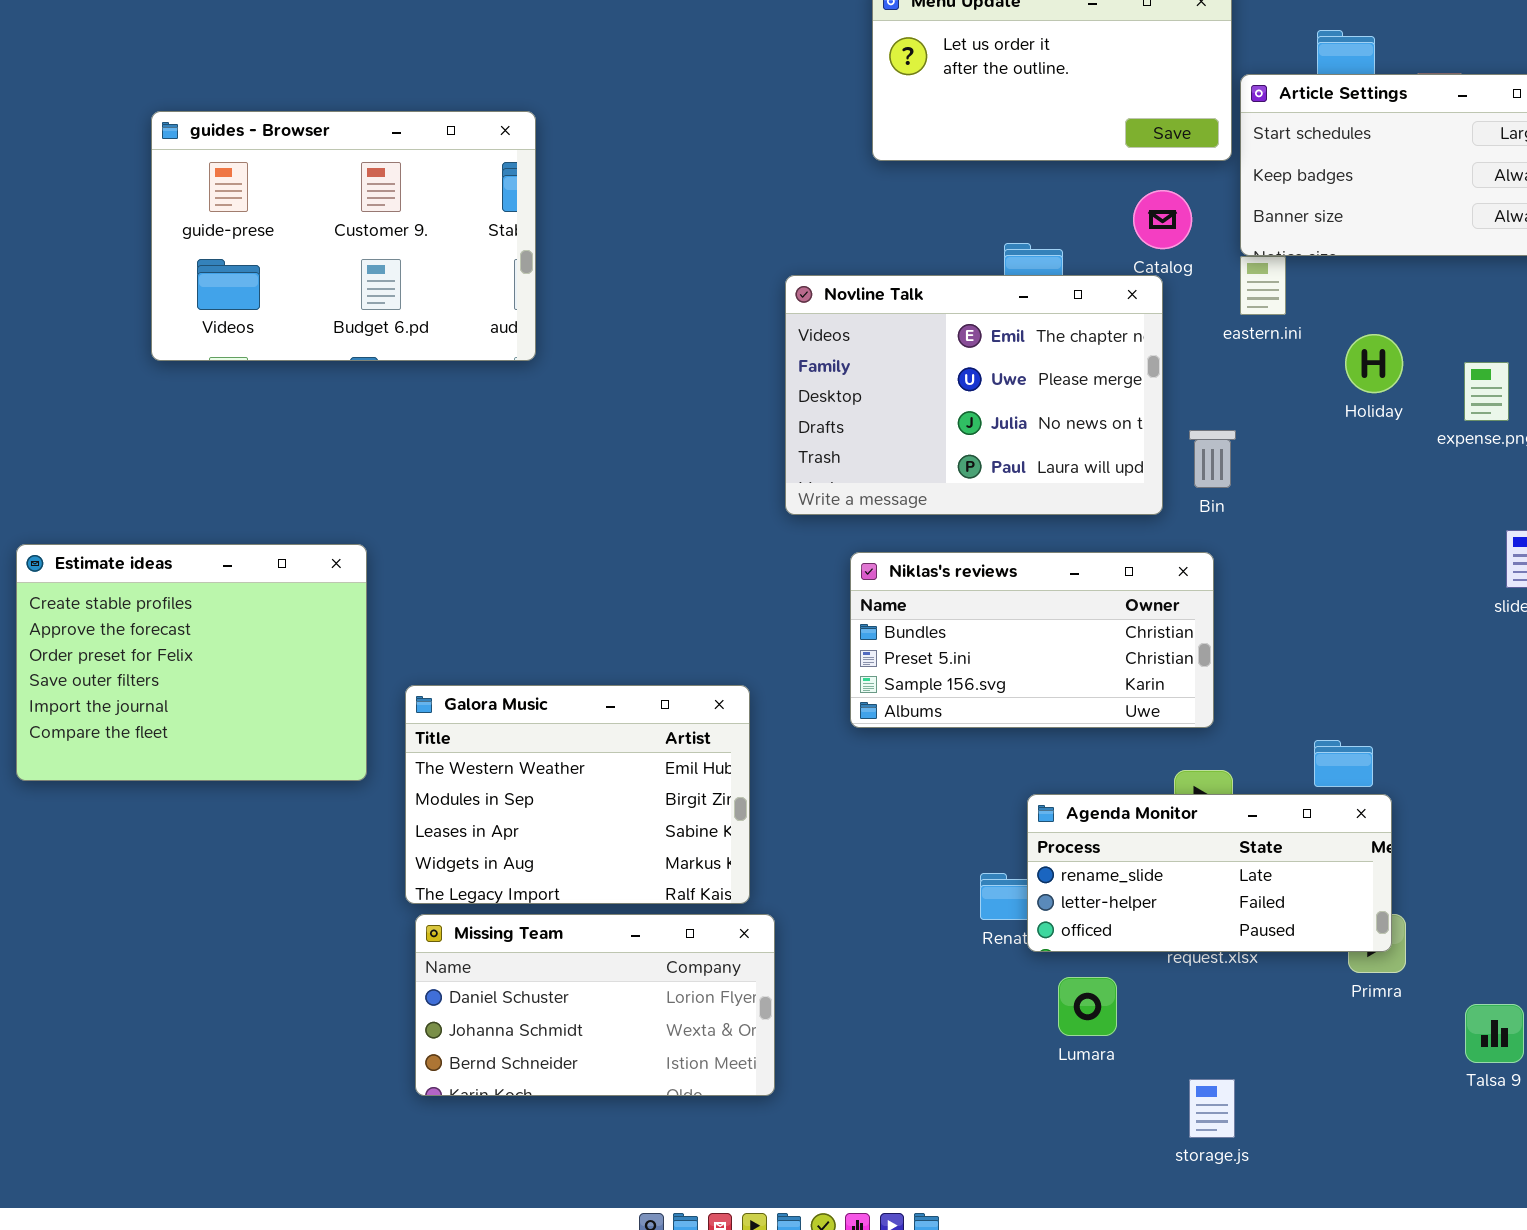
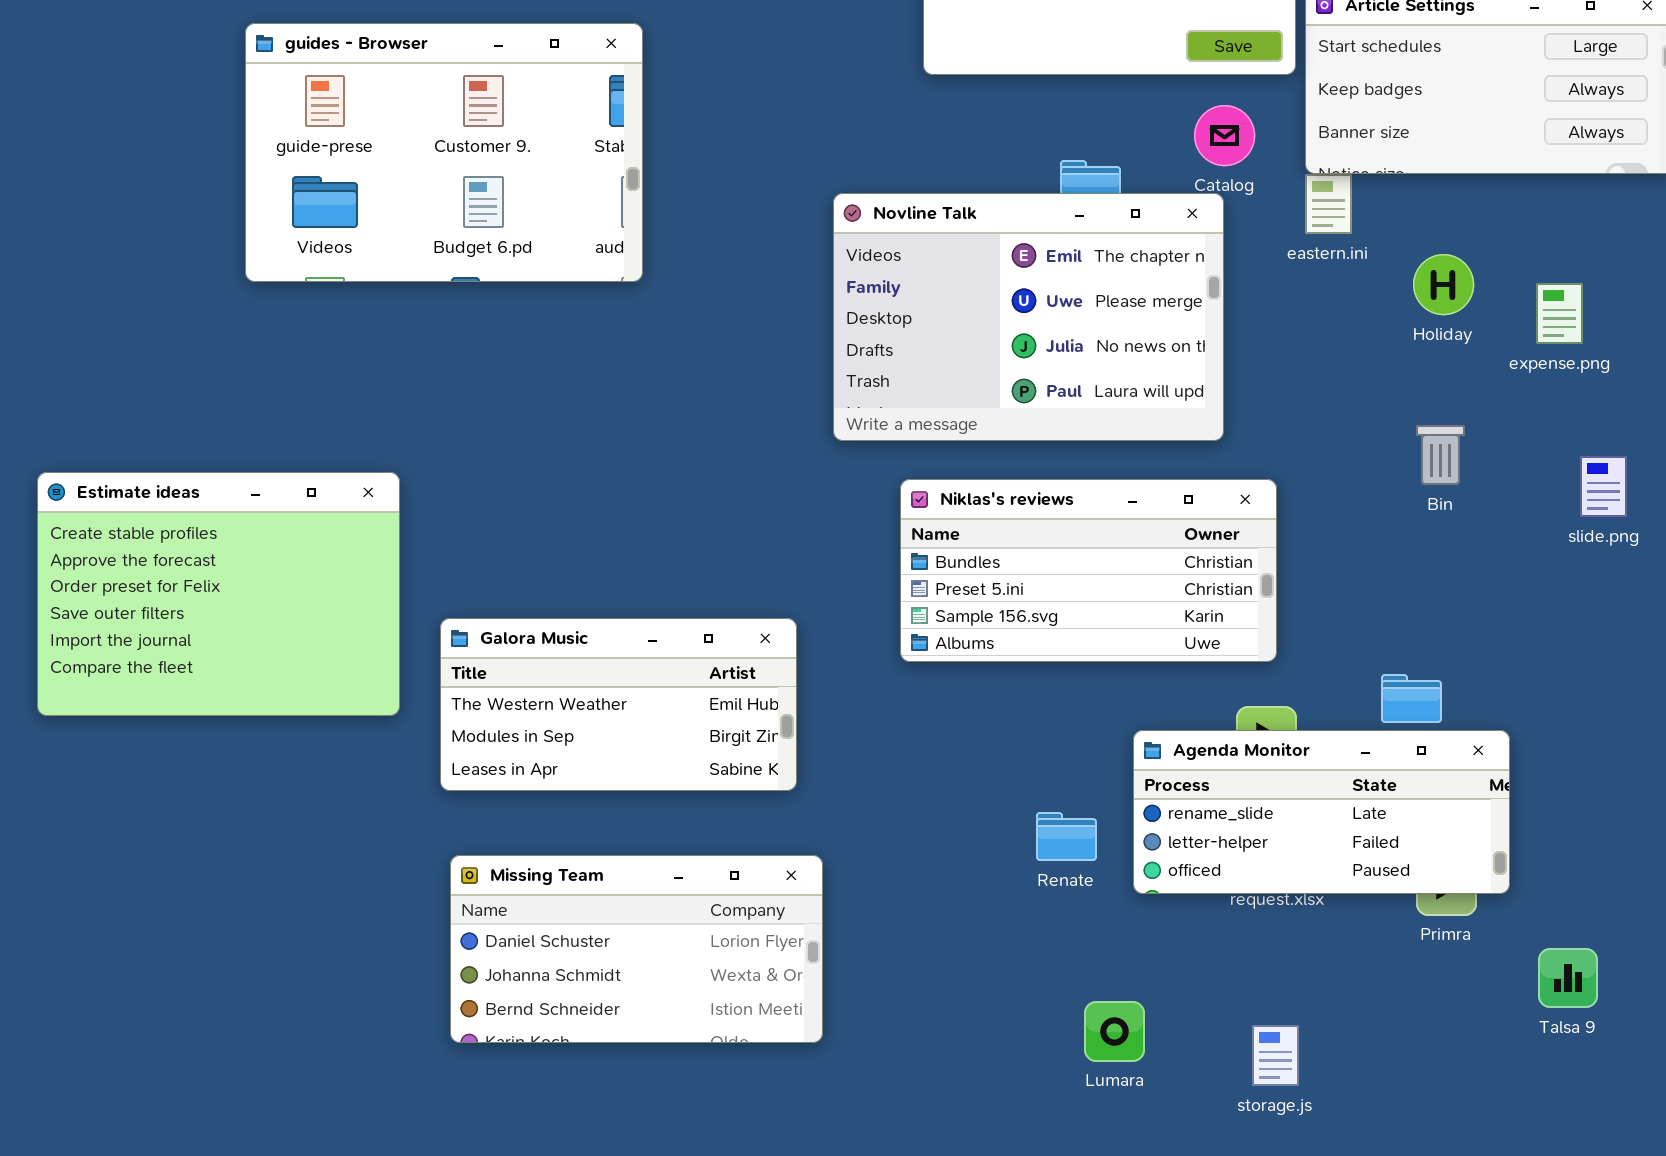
guides - Browser: [151,111,536,361] -> [245,23,643,282], moved
Bin: [1189,430,1236,488] -> [1416,425,1465,485], moved
Galora Music: [405,685,750,904] -> [440,618,797,791], resized
Agenda Monitor: [1027,794,1392,952] -> [1133,730,1510,894], moved
Lumara: [1058,977,1117,1036] -> [1084,1001,1145,1062], moved

